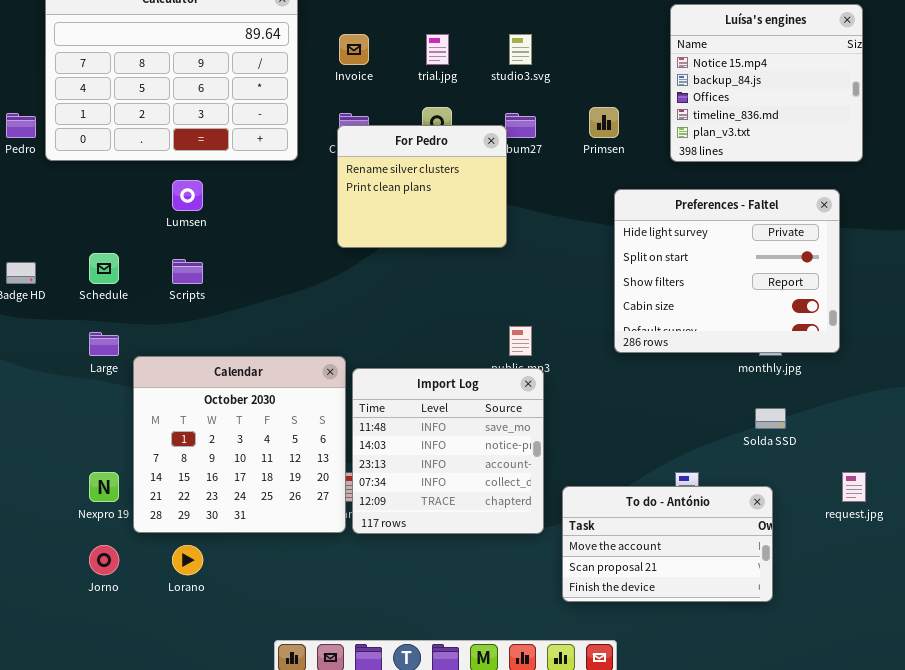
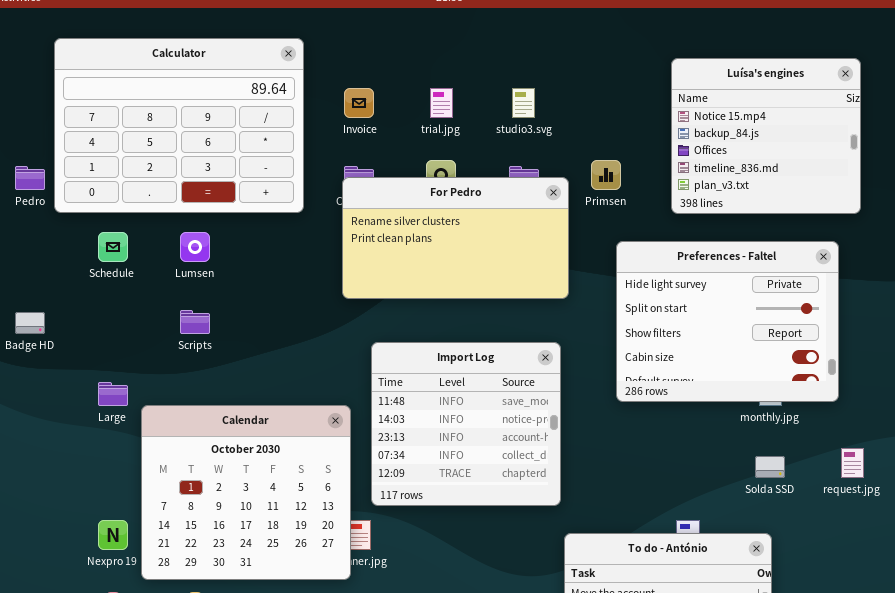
For Pedro: [337,125,507,248] -> [342,177,569,299], resized
Schedule: [89,253,119,284] -> [98,232,128,262], moved
Import Log: [352,368,544,534] -> [371,342,561,506], moved
request.jpg: [842,472,866,502] -> [841,448,864,478], moved

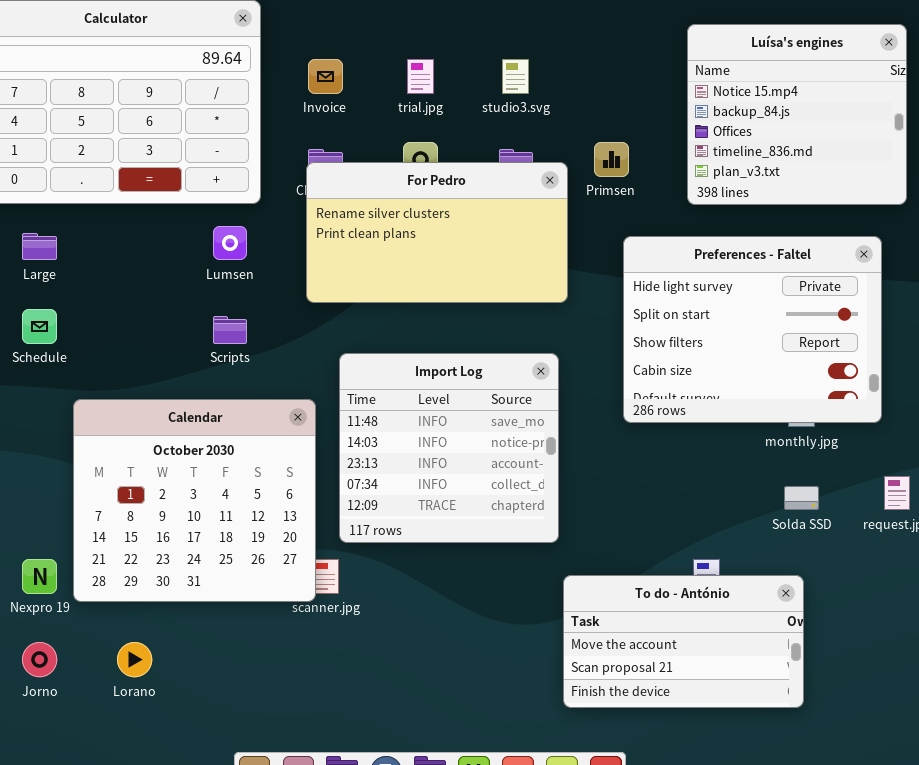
Schedule: [98,232,128,262] -> [22,309,57,344], moved
Lumsen: [180,232,210,262] -> [213,226,247,260], moved
Scripts: [180,310,210,334] -> [213,316,247,344], moved
Large: [98,382,128,406] -> [22,233,57,260], moved
Calendar: [141,405,351,580] -> [73,399,316,602], moved

